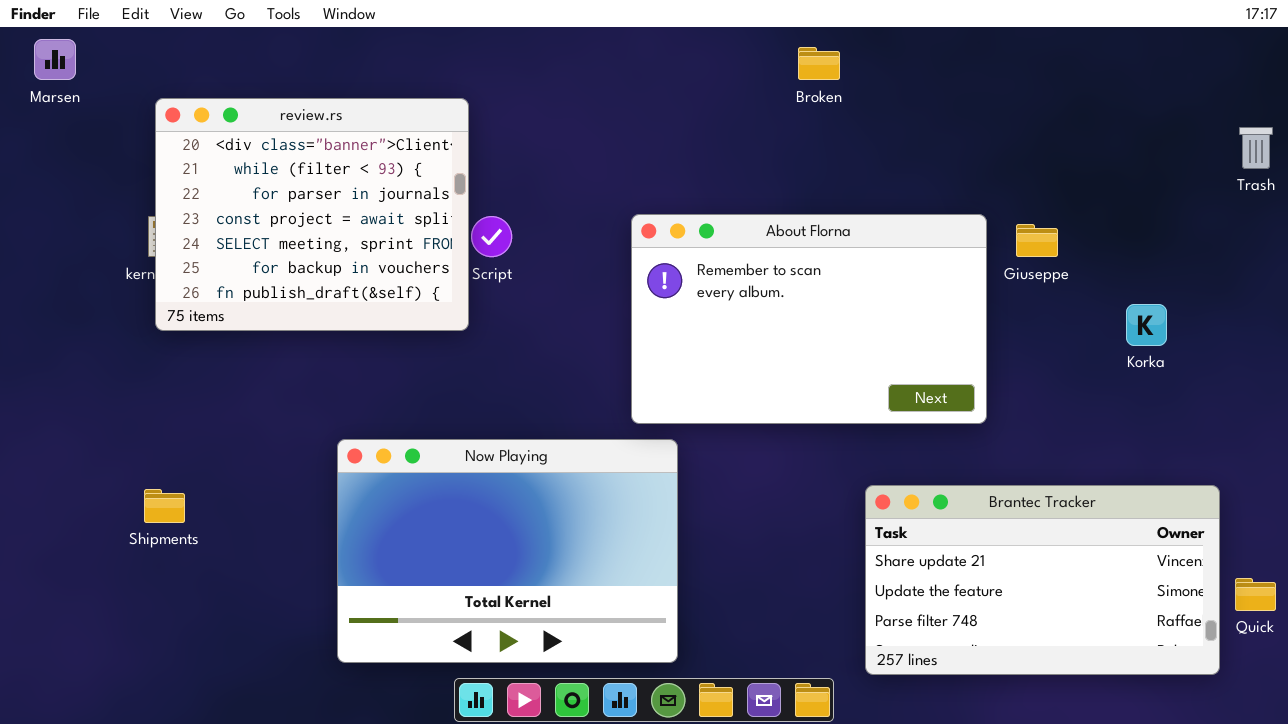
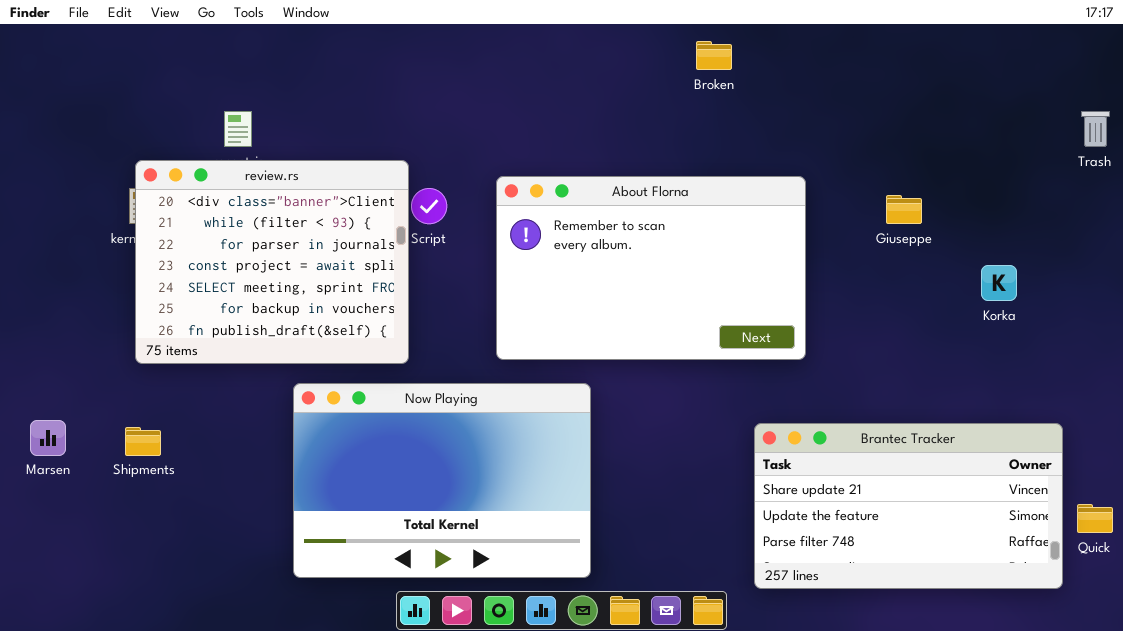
Marsen: [34,39,76,80] -> [30,420,66,456], moved
review.rs: [155,98,469,331] -> [135,160,409,364], moved
About Florna: [631,214,987,424] -> [496,176,806,360], moved

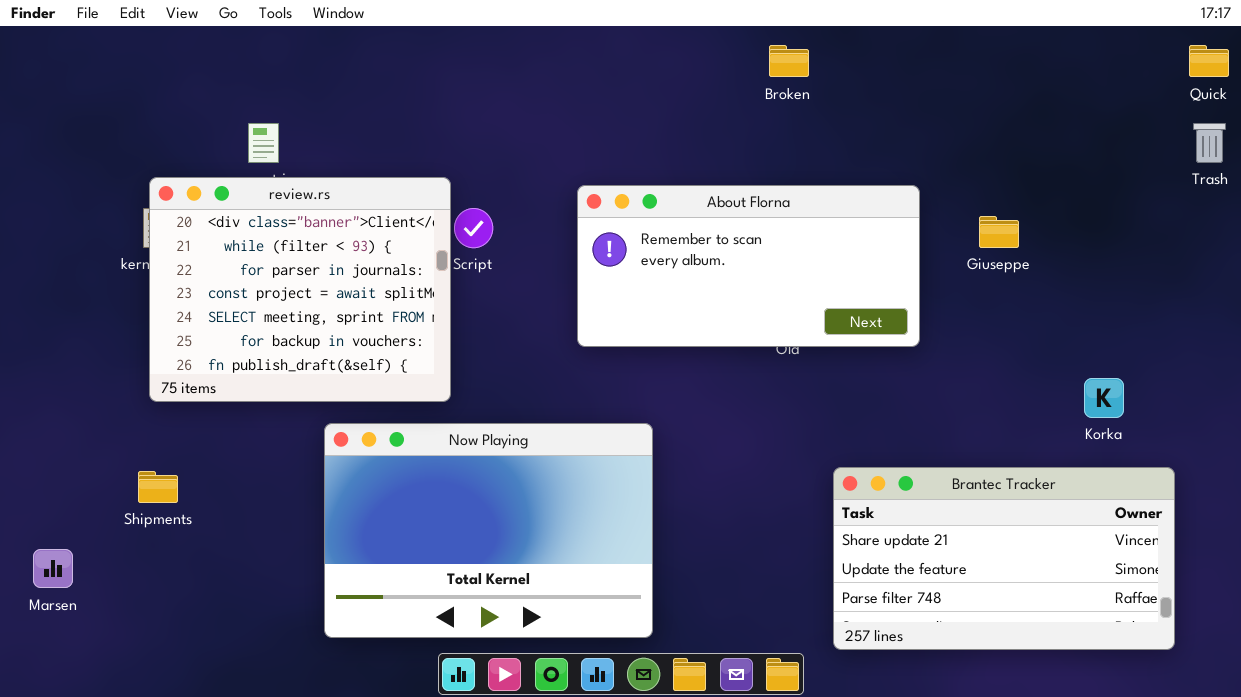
About Florna: [496,176,806,360] -> [577,185,920,347], moved, resized
Korka: [981,265,1017,301] -> [1084,378,1124,418], moved
Marsen: [30,420,66,456] -> [33,549,73,588], moved
Quick: [1077,504,1113,533] -> [1189,45,1229,77], moved

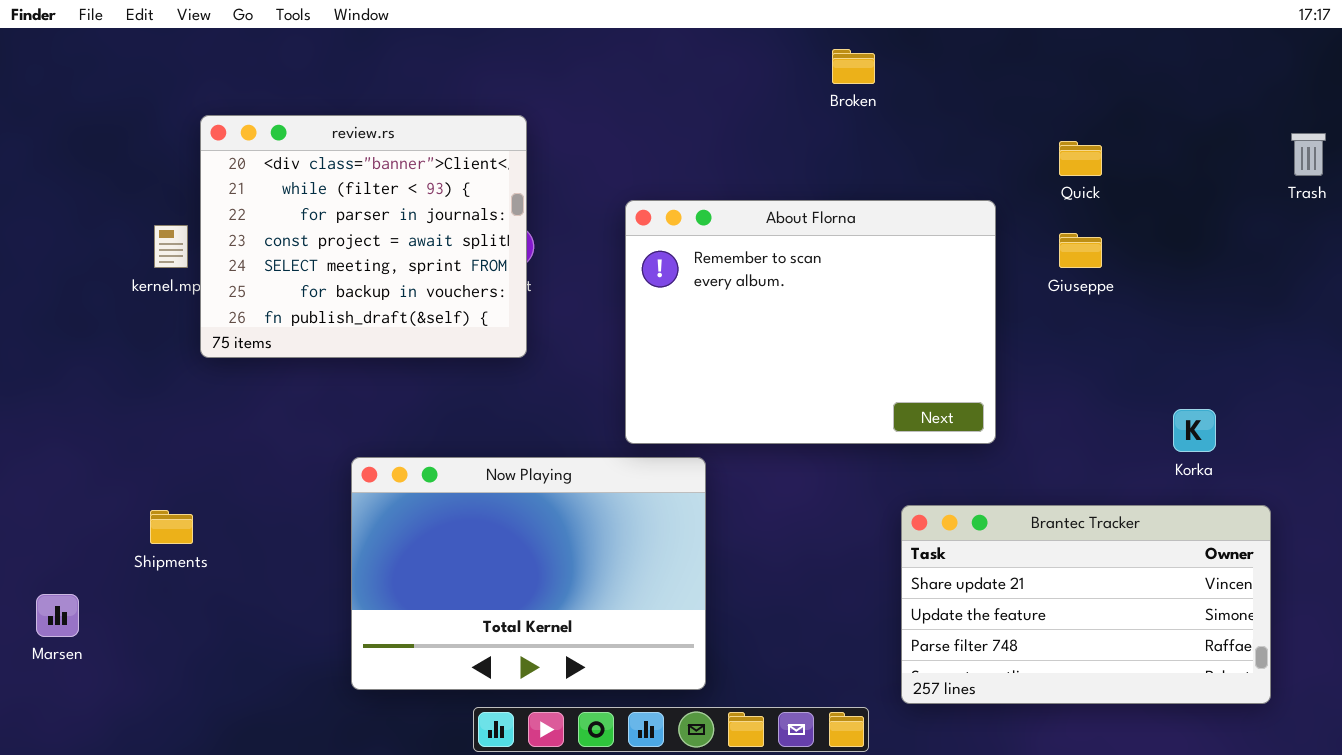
Quick: [1189,45,1229,77] -> [1059,141,1102,176], moved
review.rs: [149,177,451,402] -> [200,115,527,358], moved
About Florna: [577,185,920,347] -> [625,200,996,444], resized

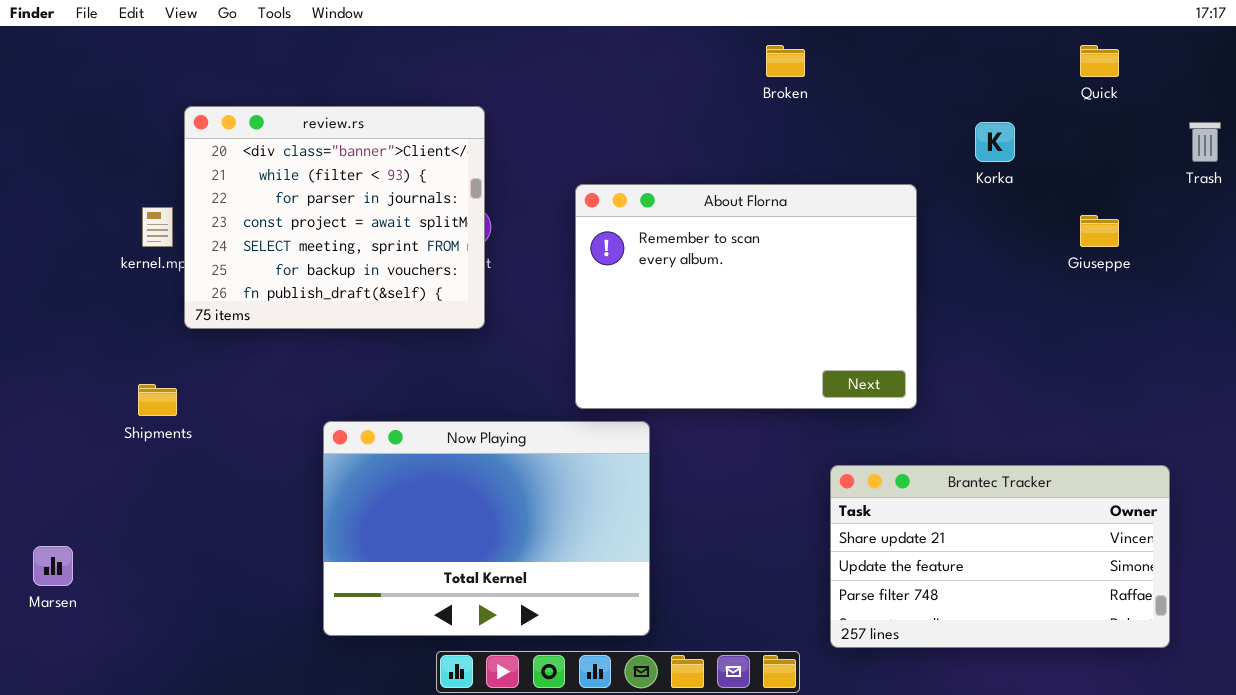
Quick: [1059,141,1102,176] -> [1080,45,1119,77], moved
Giuseppe: [1059,233,1102,268] -> [1080,215,1119,247], moved
Korka: [1173,409,1216,452] -> [975,122,1015,162], moved
Shipments: [150,510,193,544] -> [138,384,177,416], moved

